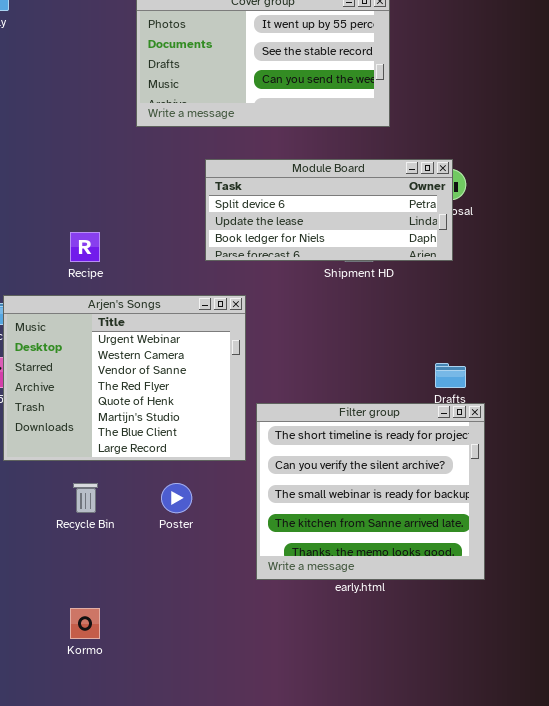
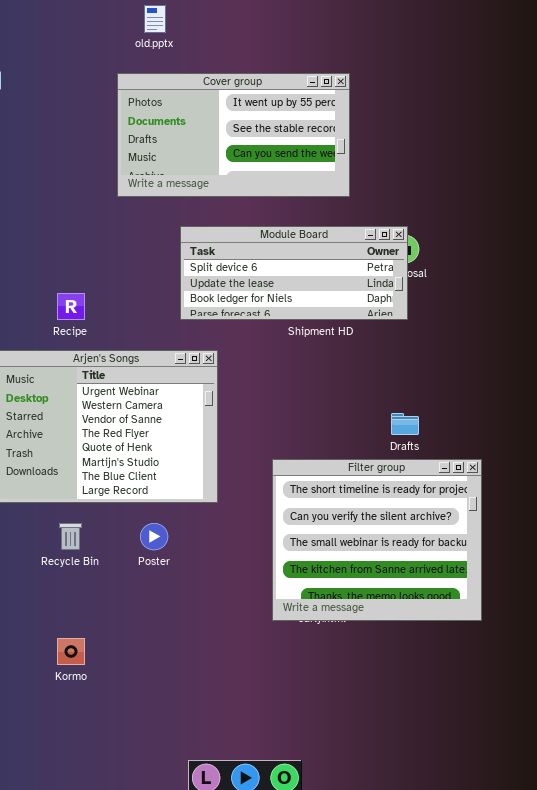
Filter group: [256,403,485,580] -> [272,459,482,621], moved

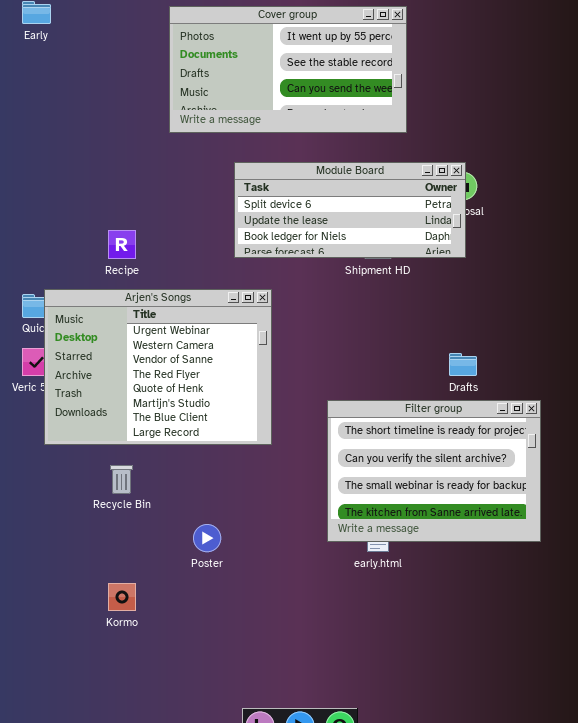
Filter group: [272,459,482,621] -> [327,400,541,542], resized
Poster: [140,523,168,550] -> [193,524,221,552], moved

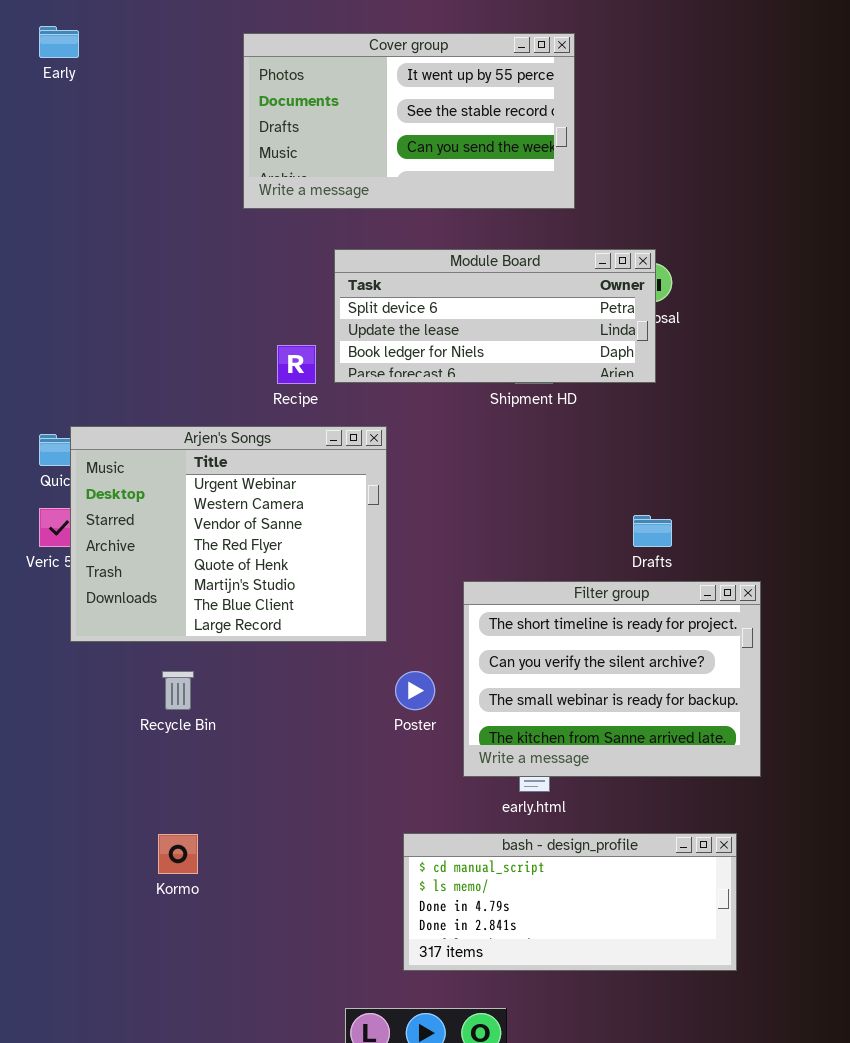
Recipe: [108,230,136,259] -> [277,345,316,384], moved
Poster: [193,524,221,552] -> [395,671,435,710], moved
bash - design_profile: none -> [403,833,737,971], opened

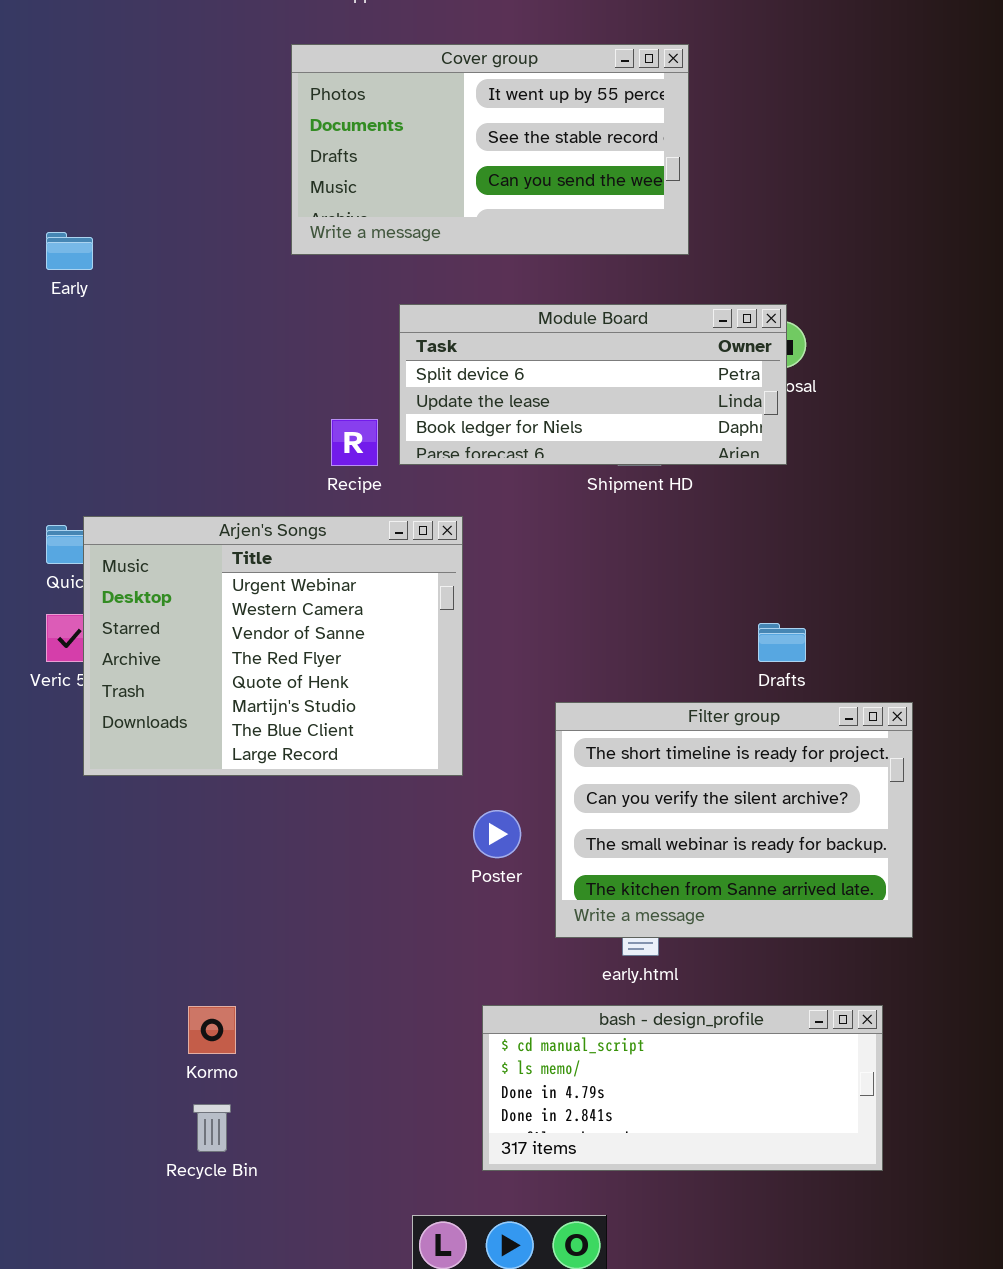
Early: [39,26,79,58] -> [46,232,93,270], moved
Recycle Bin: [162,671,194,710] -> [193,1104,231,1152], moved

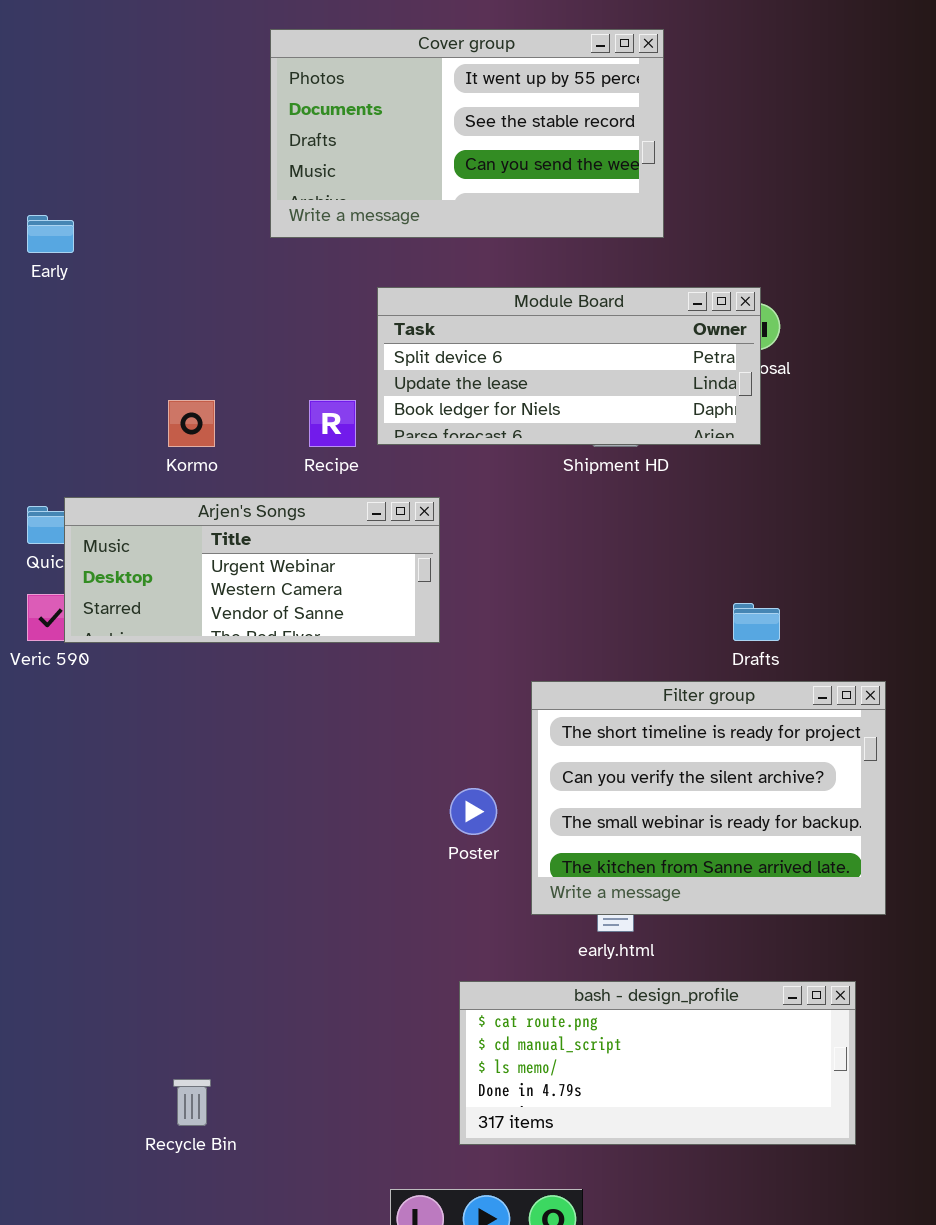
Arjen's Songs: [83,516,463,776] -> [64,497,440,643], resized
bash - design_profile: [482,1005,883,1171] -> [459,981,856,1145], scrolled up 1 row
Kormo: [188,1006,236,1054] -> [168,400,215,447], moved

